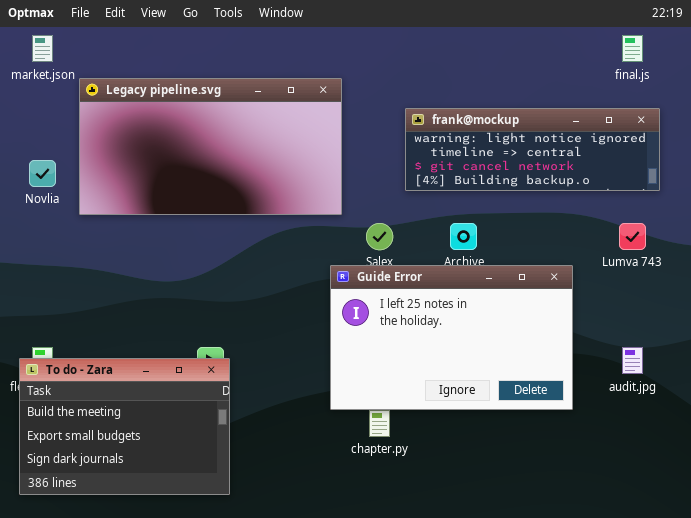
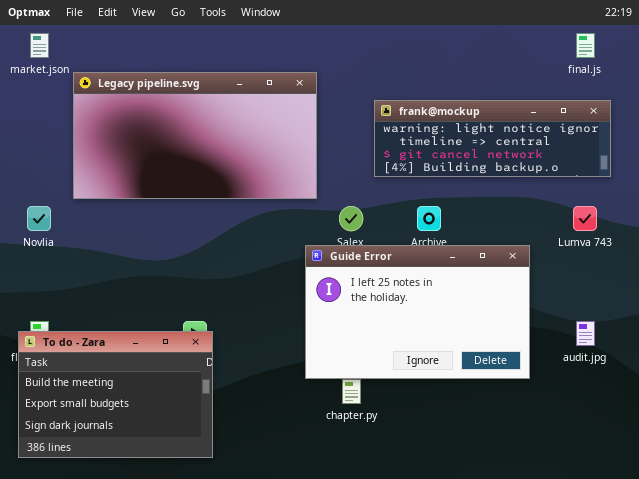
Novlia: [29,160,56,187] -> [27,206,51,231], moved

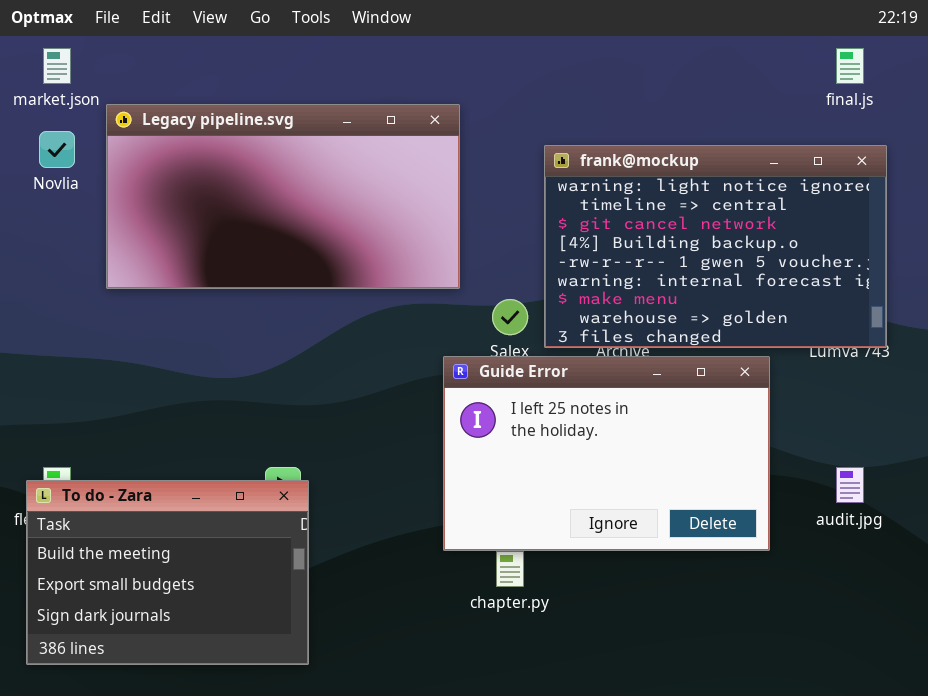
frank@mockup: [374,100,611,177] -> [544,145,887,348], resized
Novlia: [27,206,51,231] -> [39,131,75,168], moved

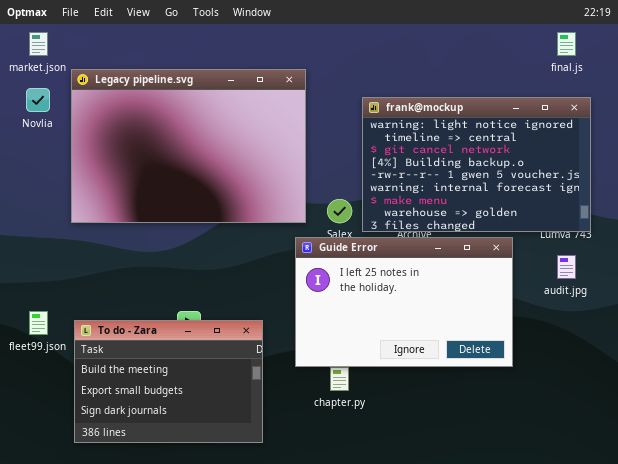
Legacy pipeline.svg: [106,104,460,289] -> [71,69,306,223], resized
audit.jpg: [836,467,864,503] -> [557,255,576,279], moved
To do - Zara: [26,480,309,665] -> [74,320,263,443], moved

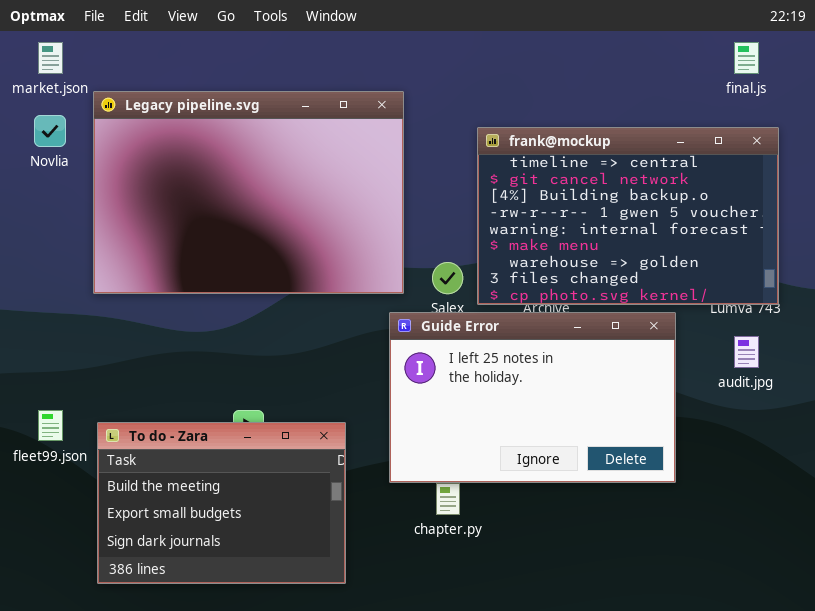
frank@mockup: [362,97,591,232] -> [477,127,779,305], scrolled down 1 row

